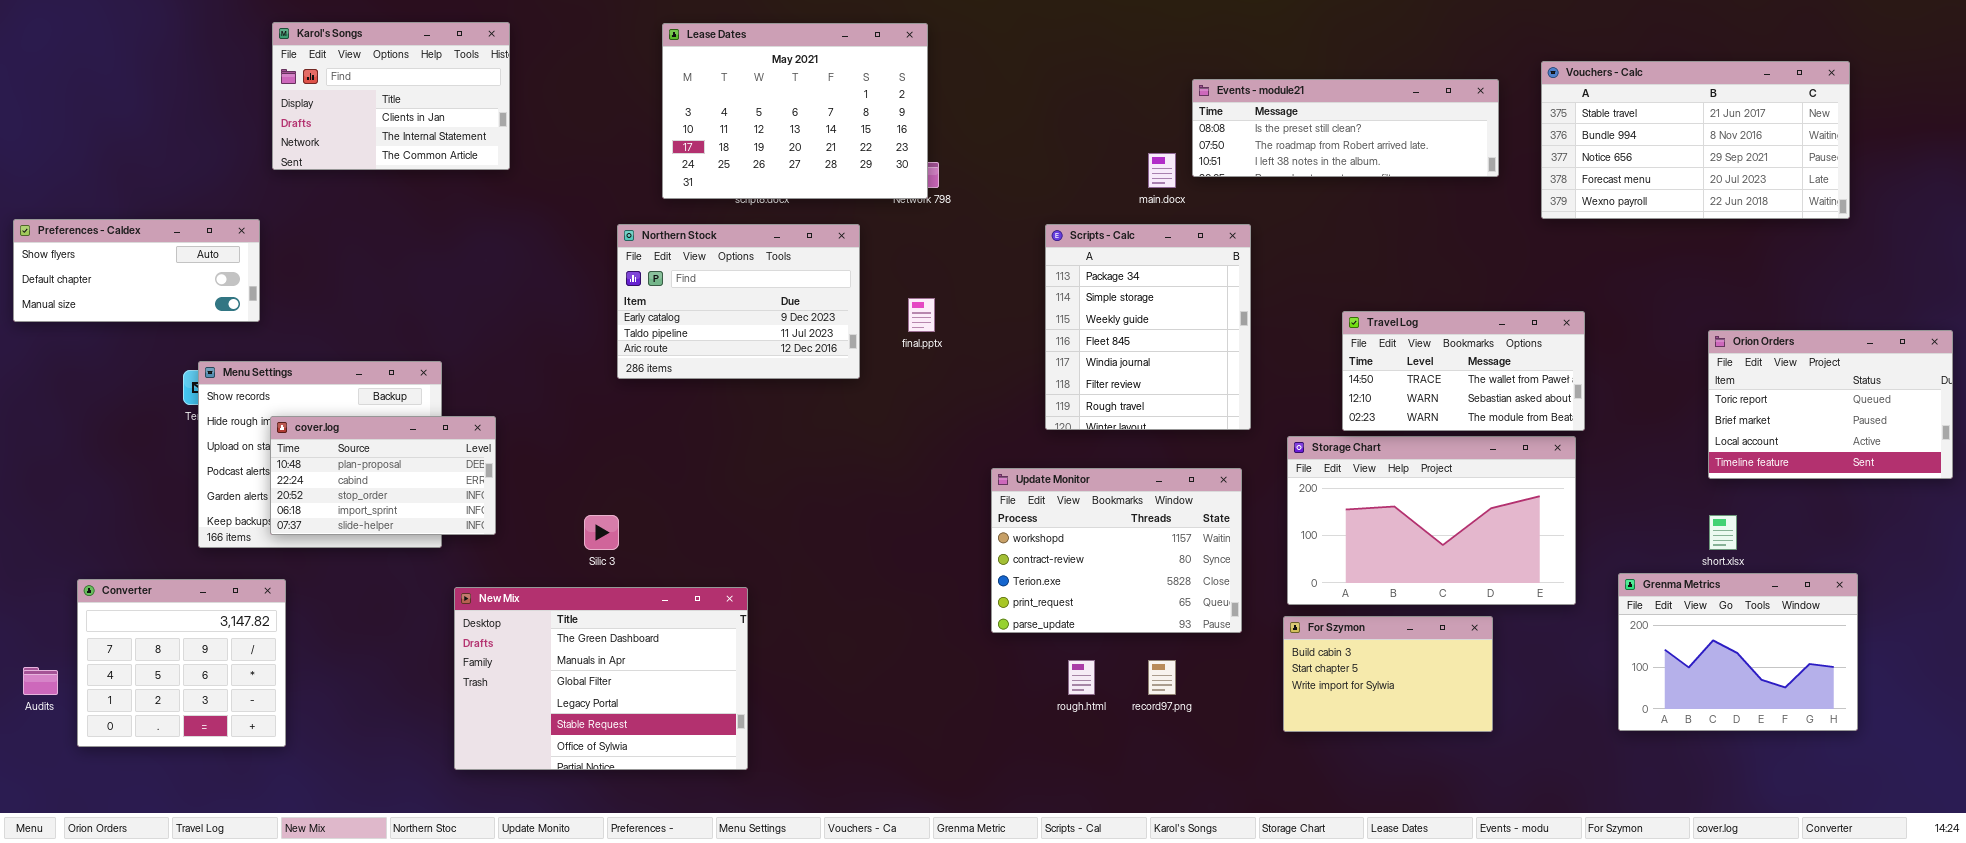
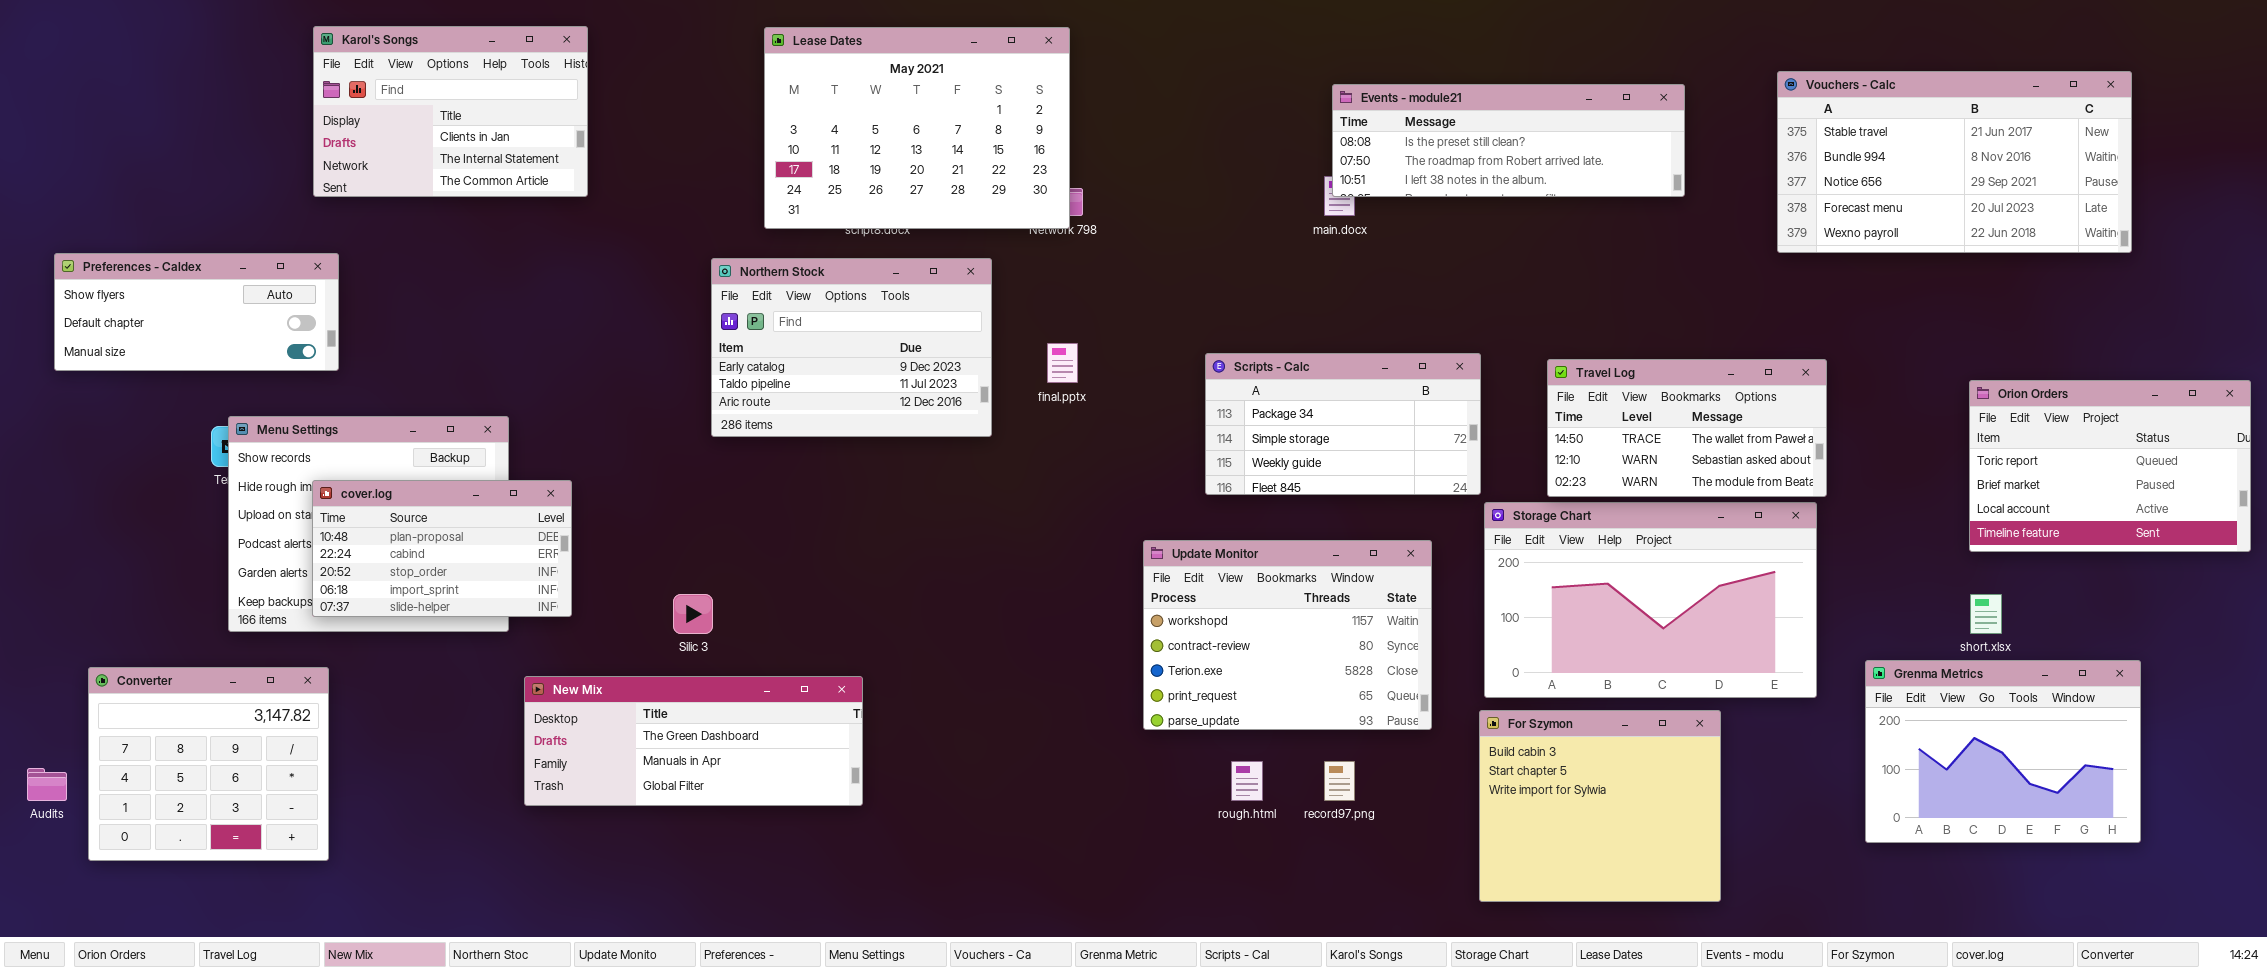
Events - module21: [1192,79,1499,177] -> [1332,84,1685,197], moved
Preferences - Caldex: [13,219,260,322] -> [54,253,339,371], moved
Scripts - Calc: [1045,224,1251,430] -> [1205,353,1481,495], resized
New Mix: [454,587,748,770] -> [524,676,863,806], resized
For Szymon: [1283,616,1493,732] -> [1479,710,1721,902], resized

